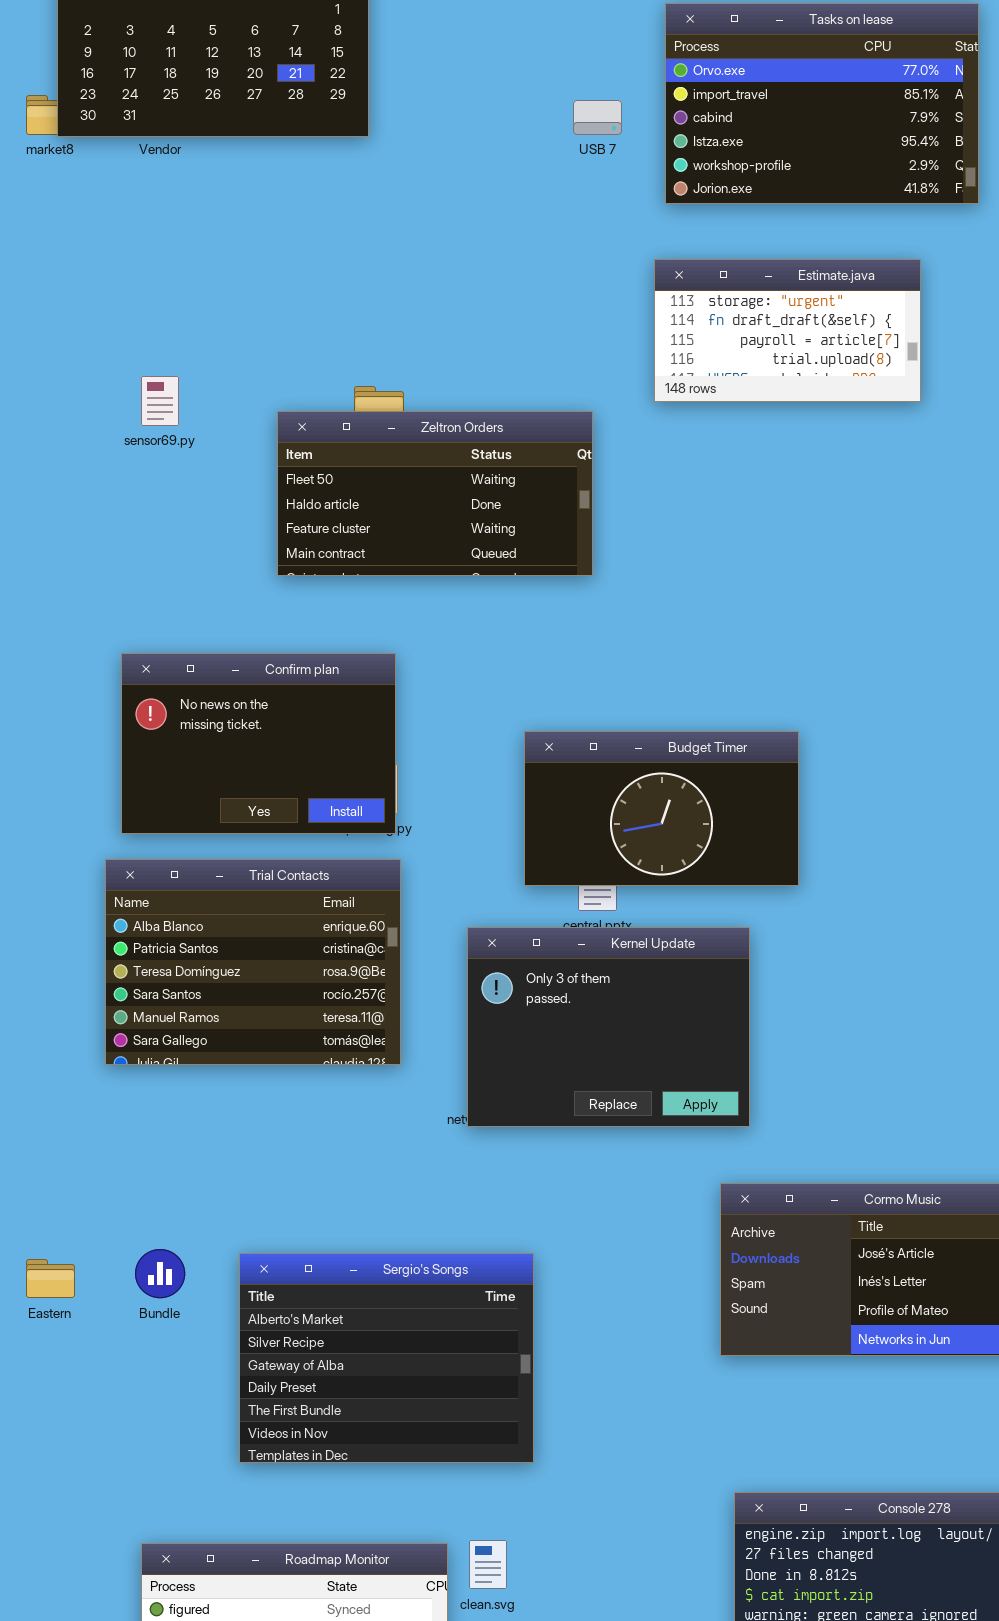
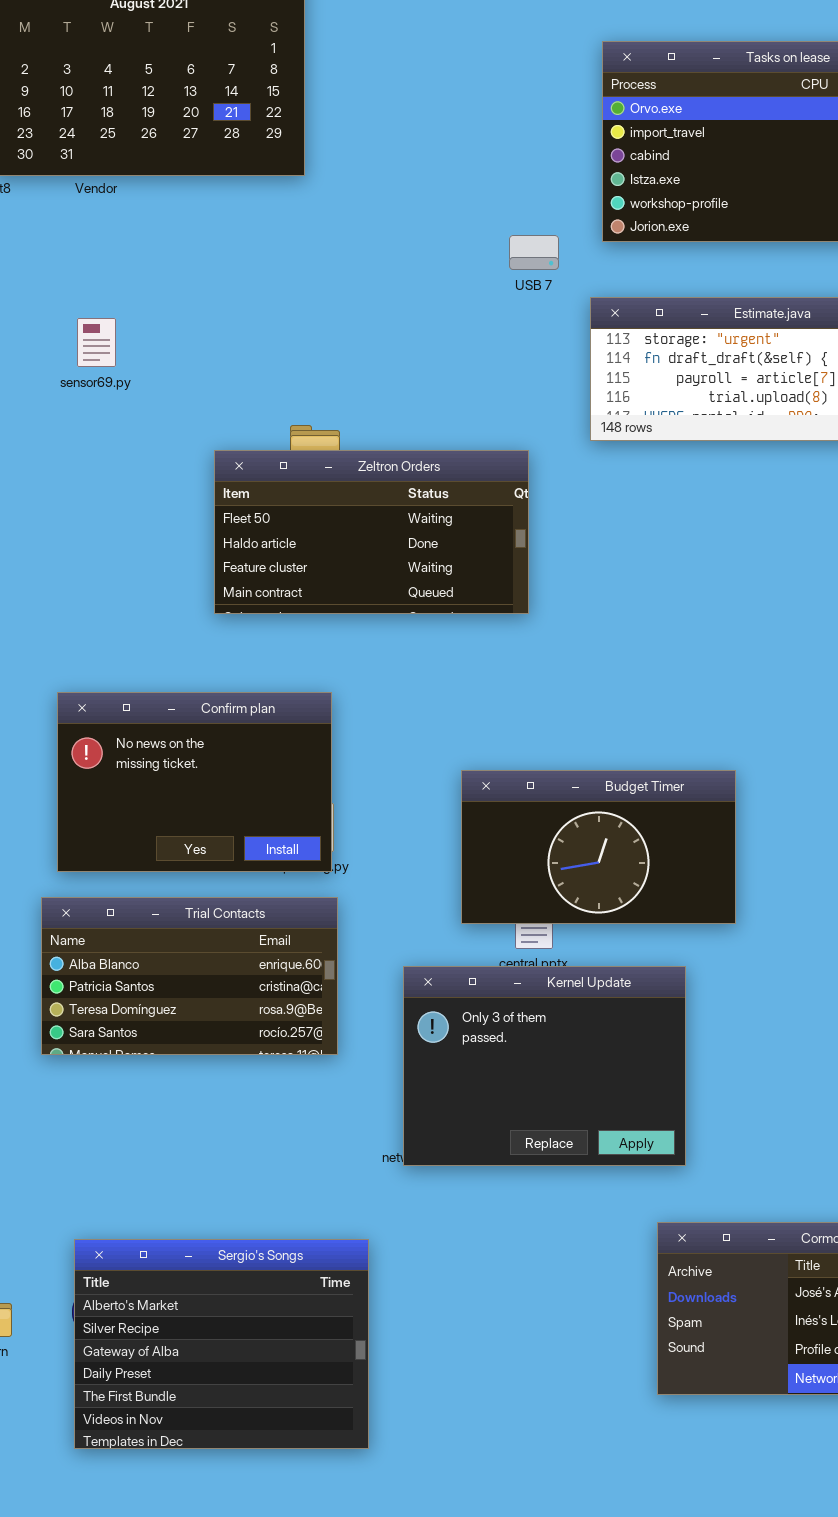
USB 7: [573,100,622,135] -> [509,235,559,270], moved
sensor69.py: [141,376,179,426] -> [77,318,116,367], moved
Trial Contacts: [105,859,401,1065] -> [41,897,338,1055], resized
Sergio's Songs: [239,1253,534,1463] -> [74,1239,369,1449], moved

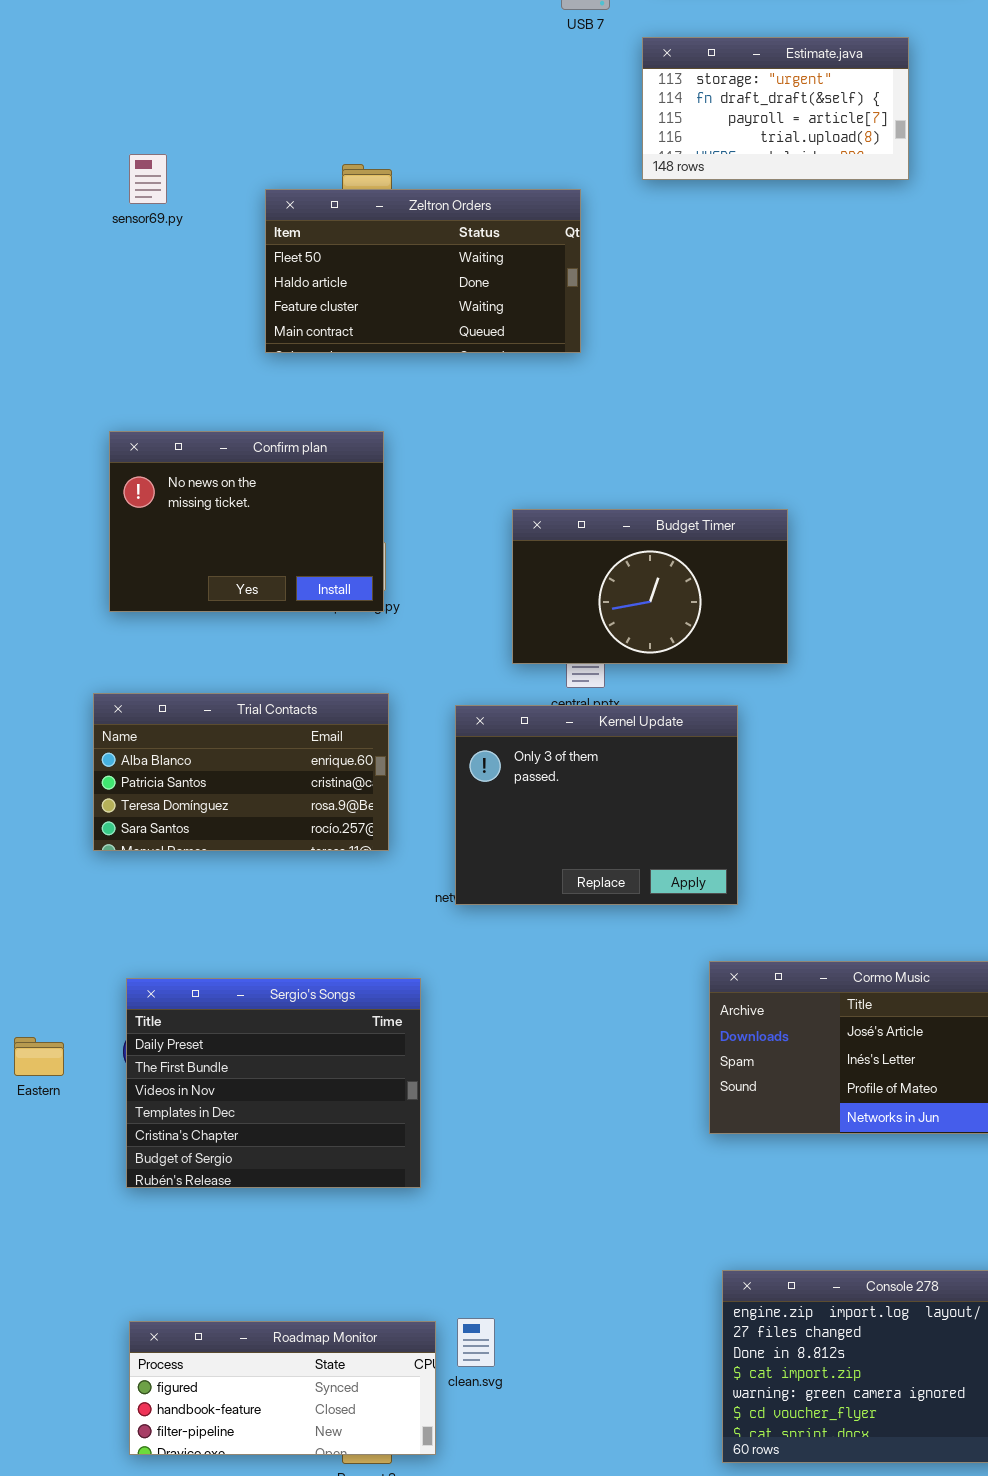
sensor69.py: [77,318,116,367] -> [129,154,167,204], moved
Trial Contacts: [41,897,338,1055] -> [93,693,389,851], moved
Sergio's Songs: [74,1239,369,1449] -> [126,978,421,1188], scrolled down 3 rows

